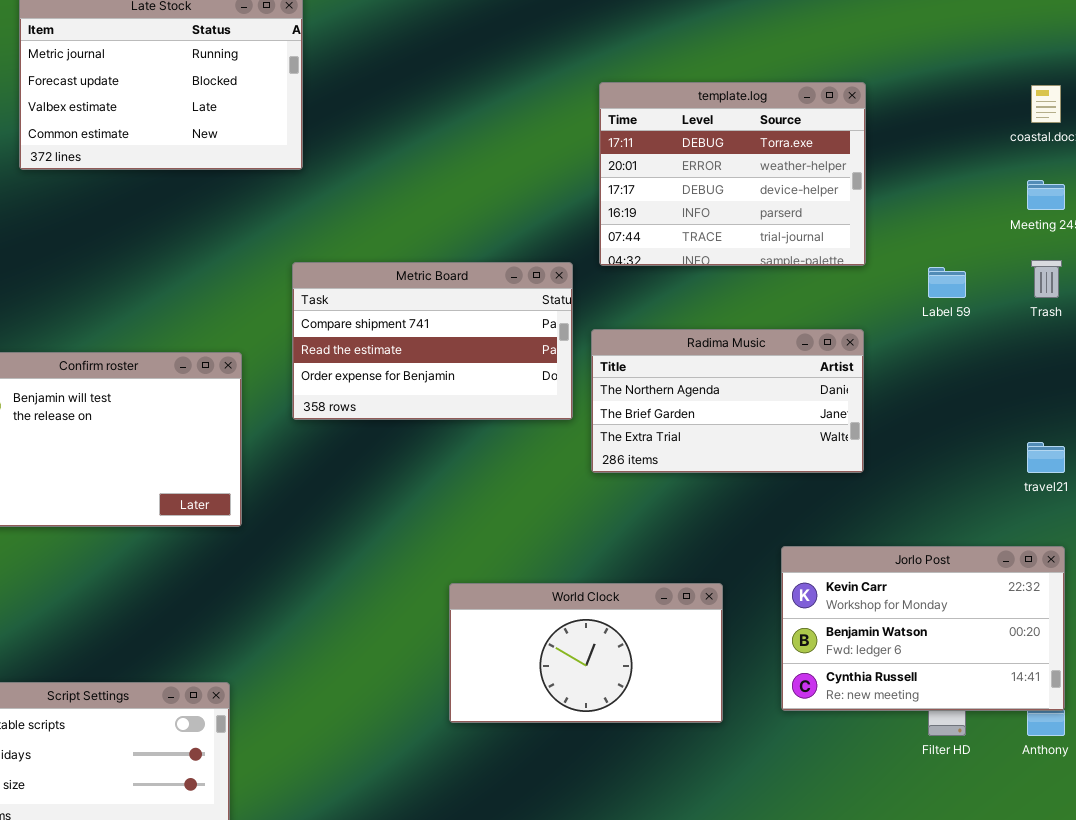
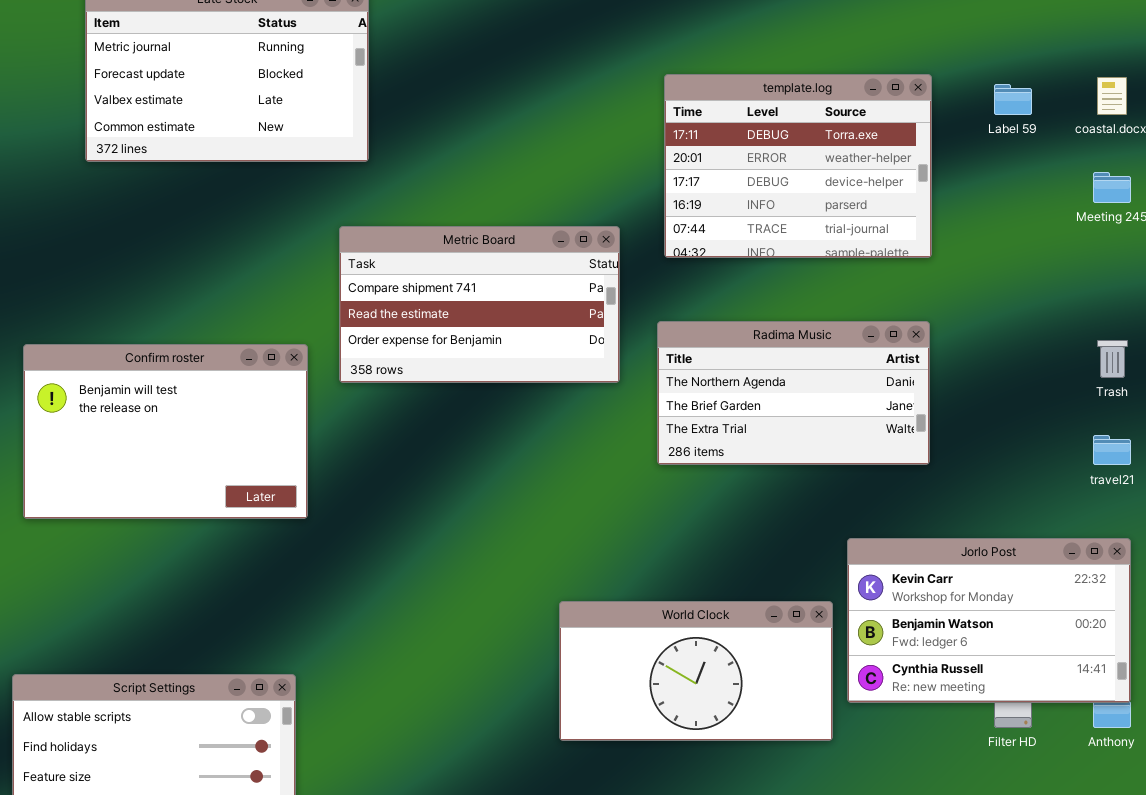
Trash: [1031,260,1062,298] -> [1097,340,1128,378], moved
Metric Board: [292,262,573,420] -> [339,226,620,383], moved
Label 59: [928,267,966,298] -> [994,84,1032,115], moved
World Clock: [449,583,723,723] -> [559,601,833,741], moved

